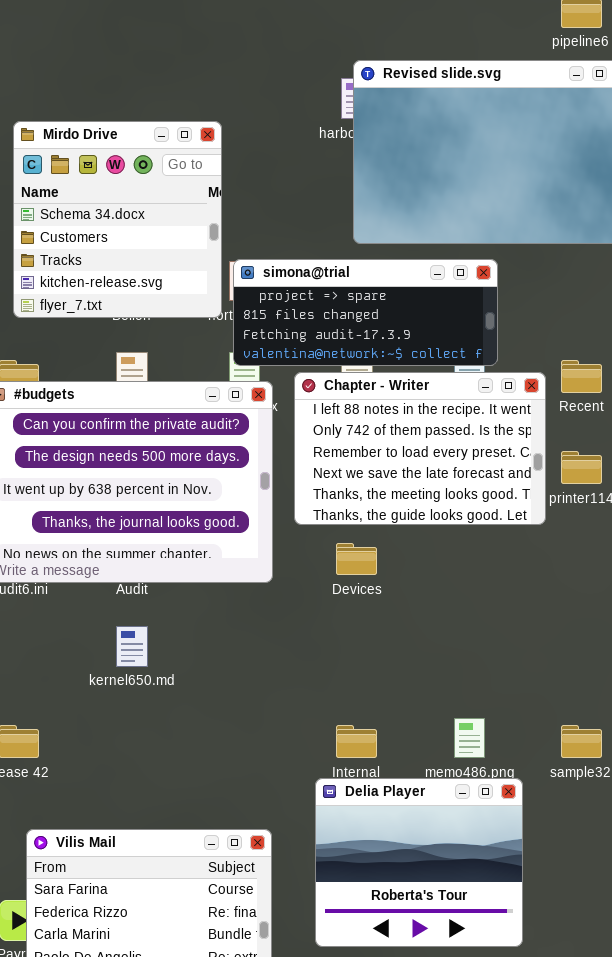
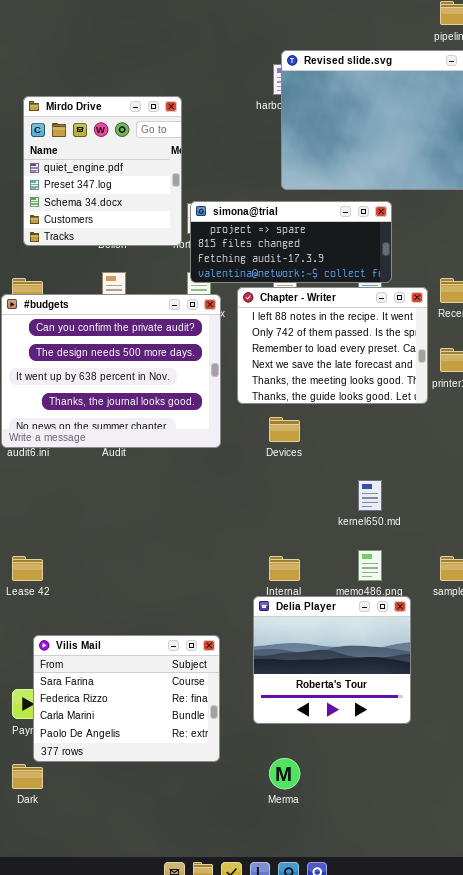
Mirdo Drive: [13,121,222,318] -> [23,96,182,246], scrolled up 2 rows
kernel650.md: [116,626,148,667] -> [358,480,382,511], moved

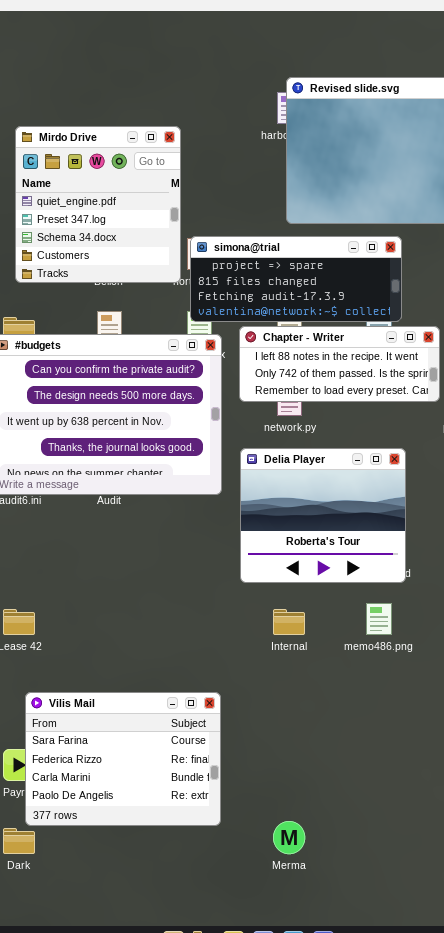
Chapter - Writer: [237,287,428,404] -> [239,326,440,402], resized
Delia Player: [253,596,411,724] -> [240,448,406,583], moved

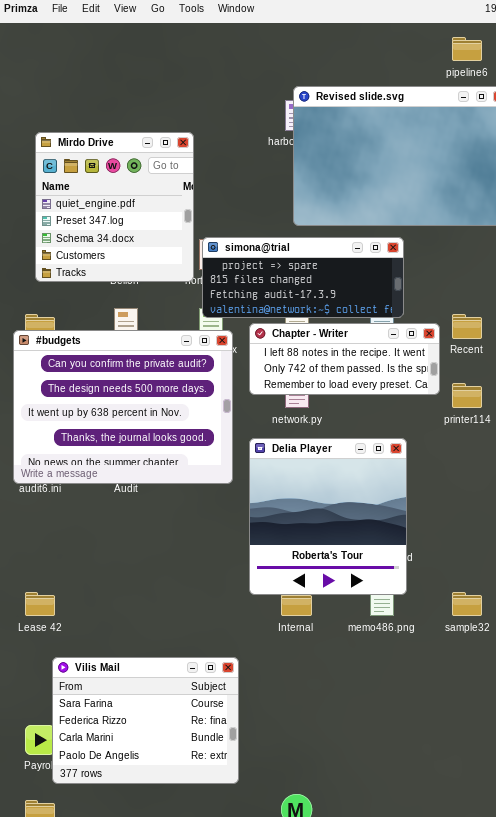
Delia Player: [240,448,406,583] -> [249,438,407,595], resized
Vilis Mail: [25,692,221,826] -> [52,657,239,784], moved

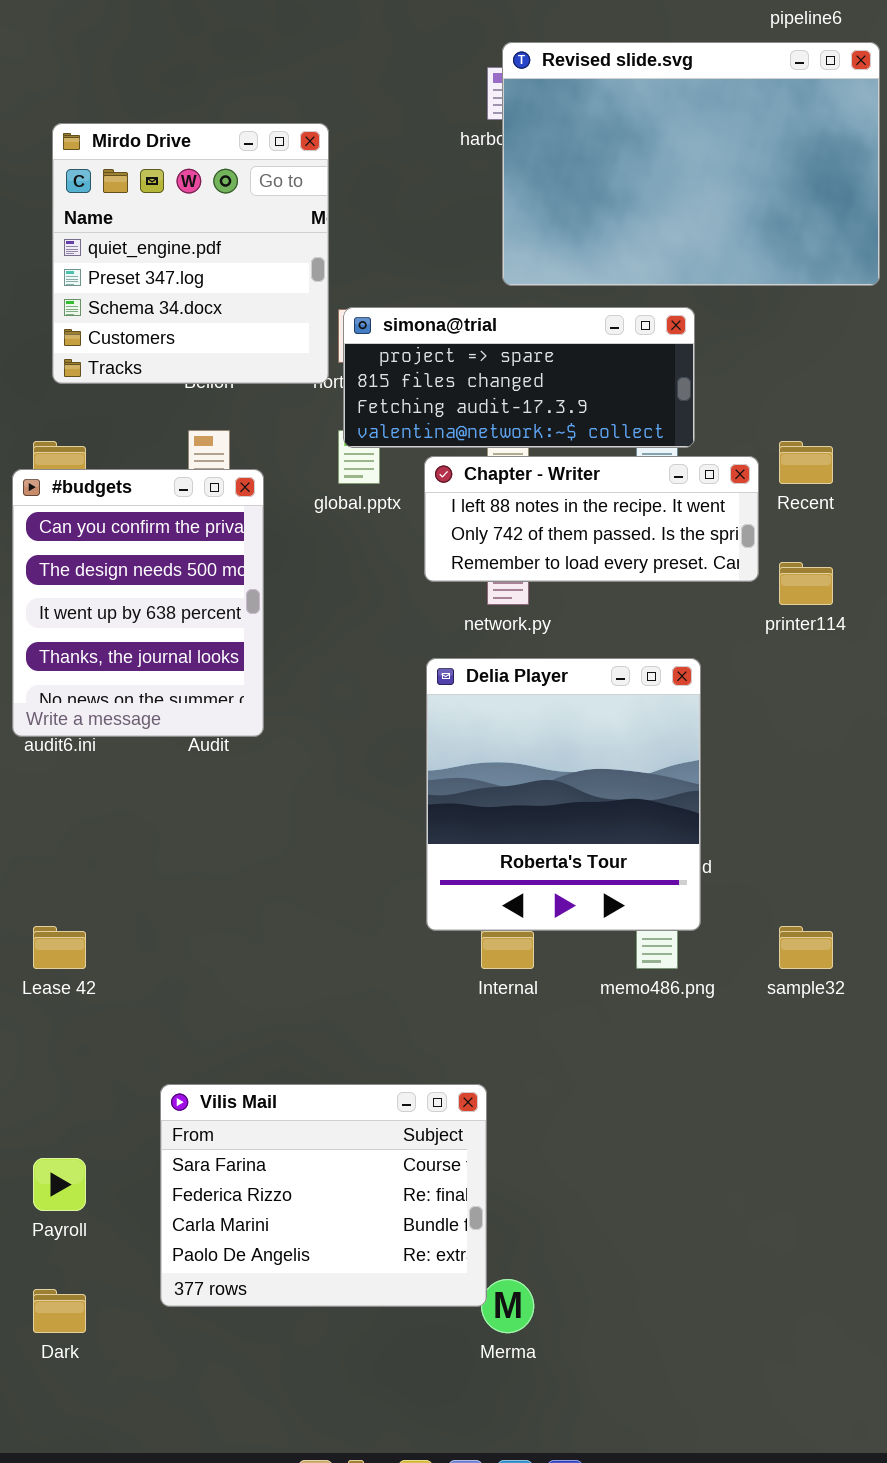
#budgets: [13,330,233,484] -> [12,469,264,737], resized
Vilis Mail: [52,657,239,784] -> [160,1084,487,1307], moved

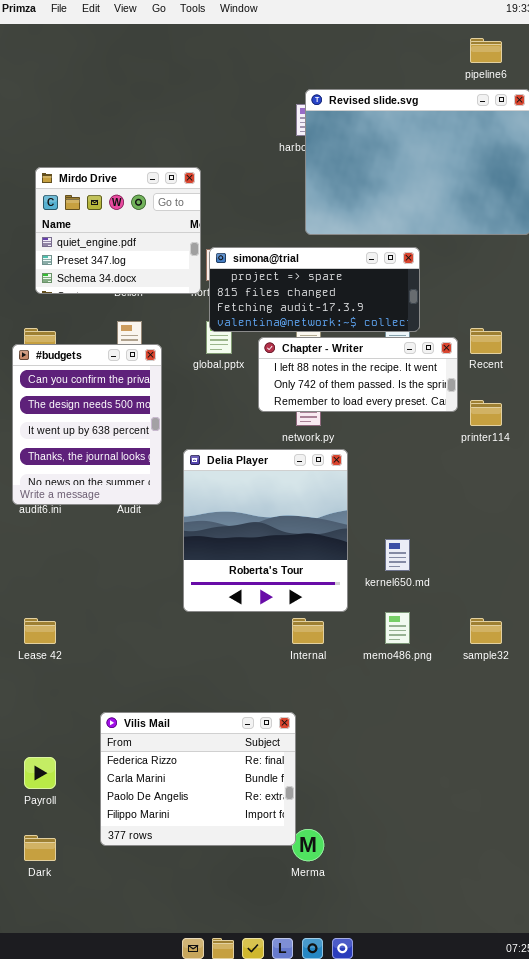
Mirdo Drive: [52,123,329,384] -> [35,167,201,294], resized
Delia Player: [426,658,701,931] -> [183,449,348,612], moved
Vilis Mail: [160,1084,487,1307] -> [100,712,296,846], scrolled down 1 row

